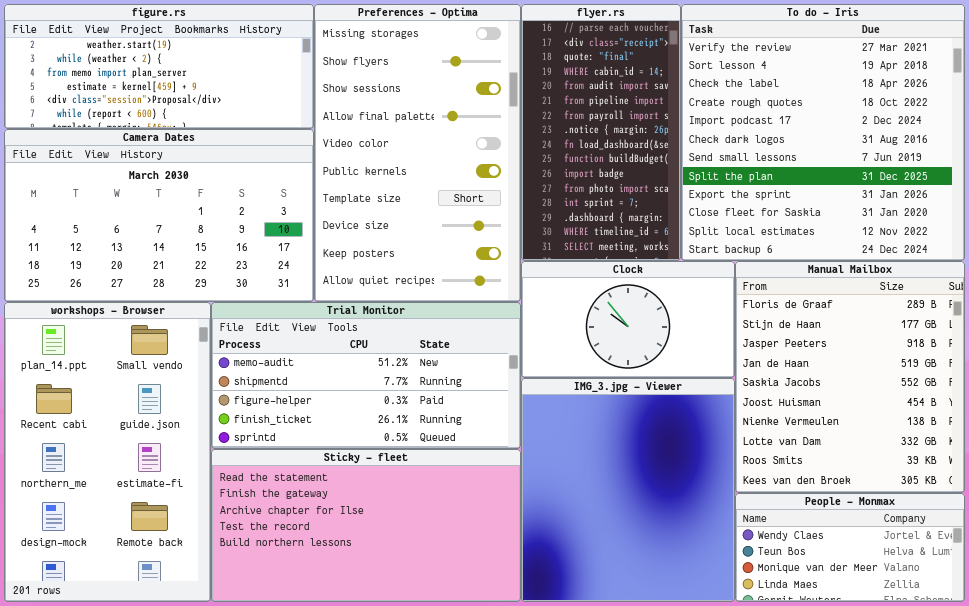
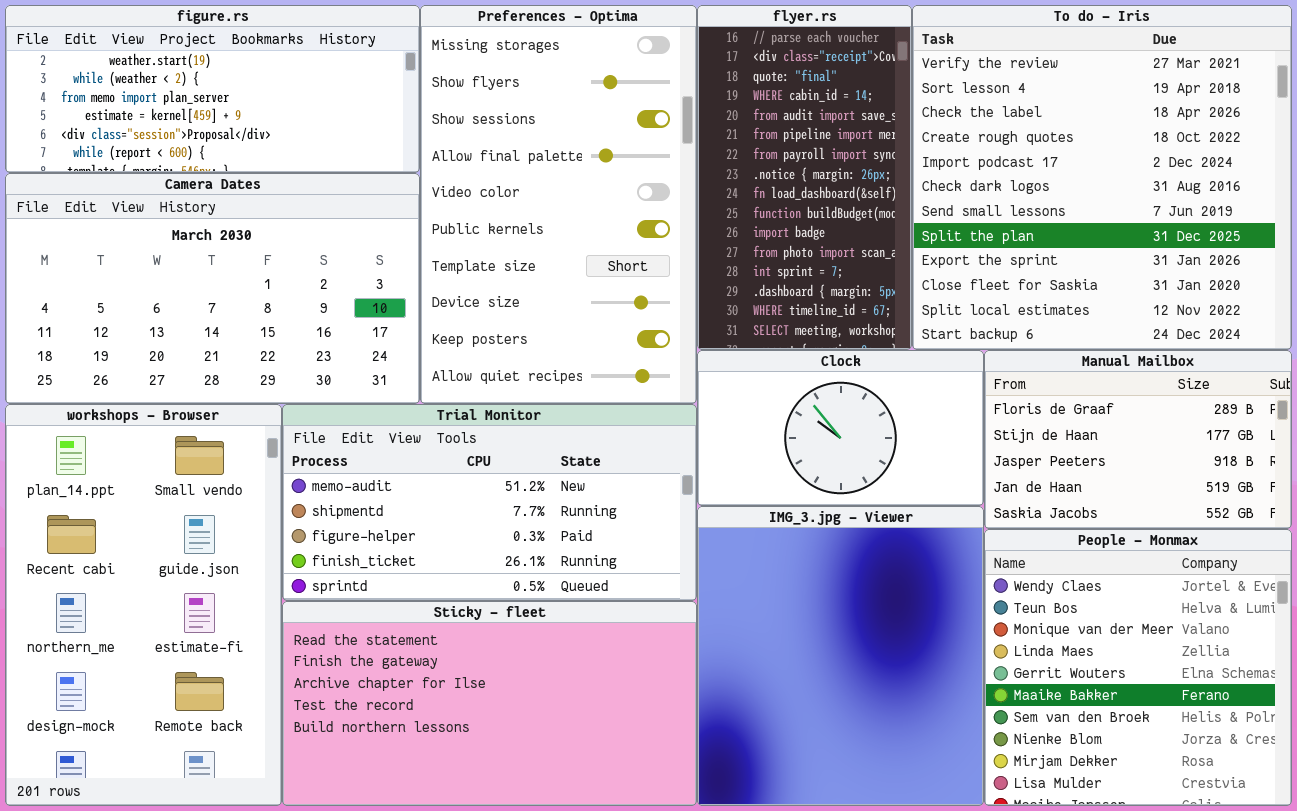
Manual Mailbox: [735,261,965,493] -> [984,350,1292,529], resized
People - Monmax: [735,493,965,602] -> [984,529,1292,806], resized

